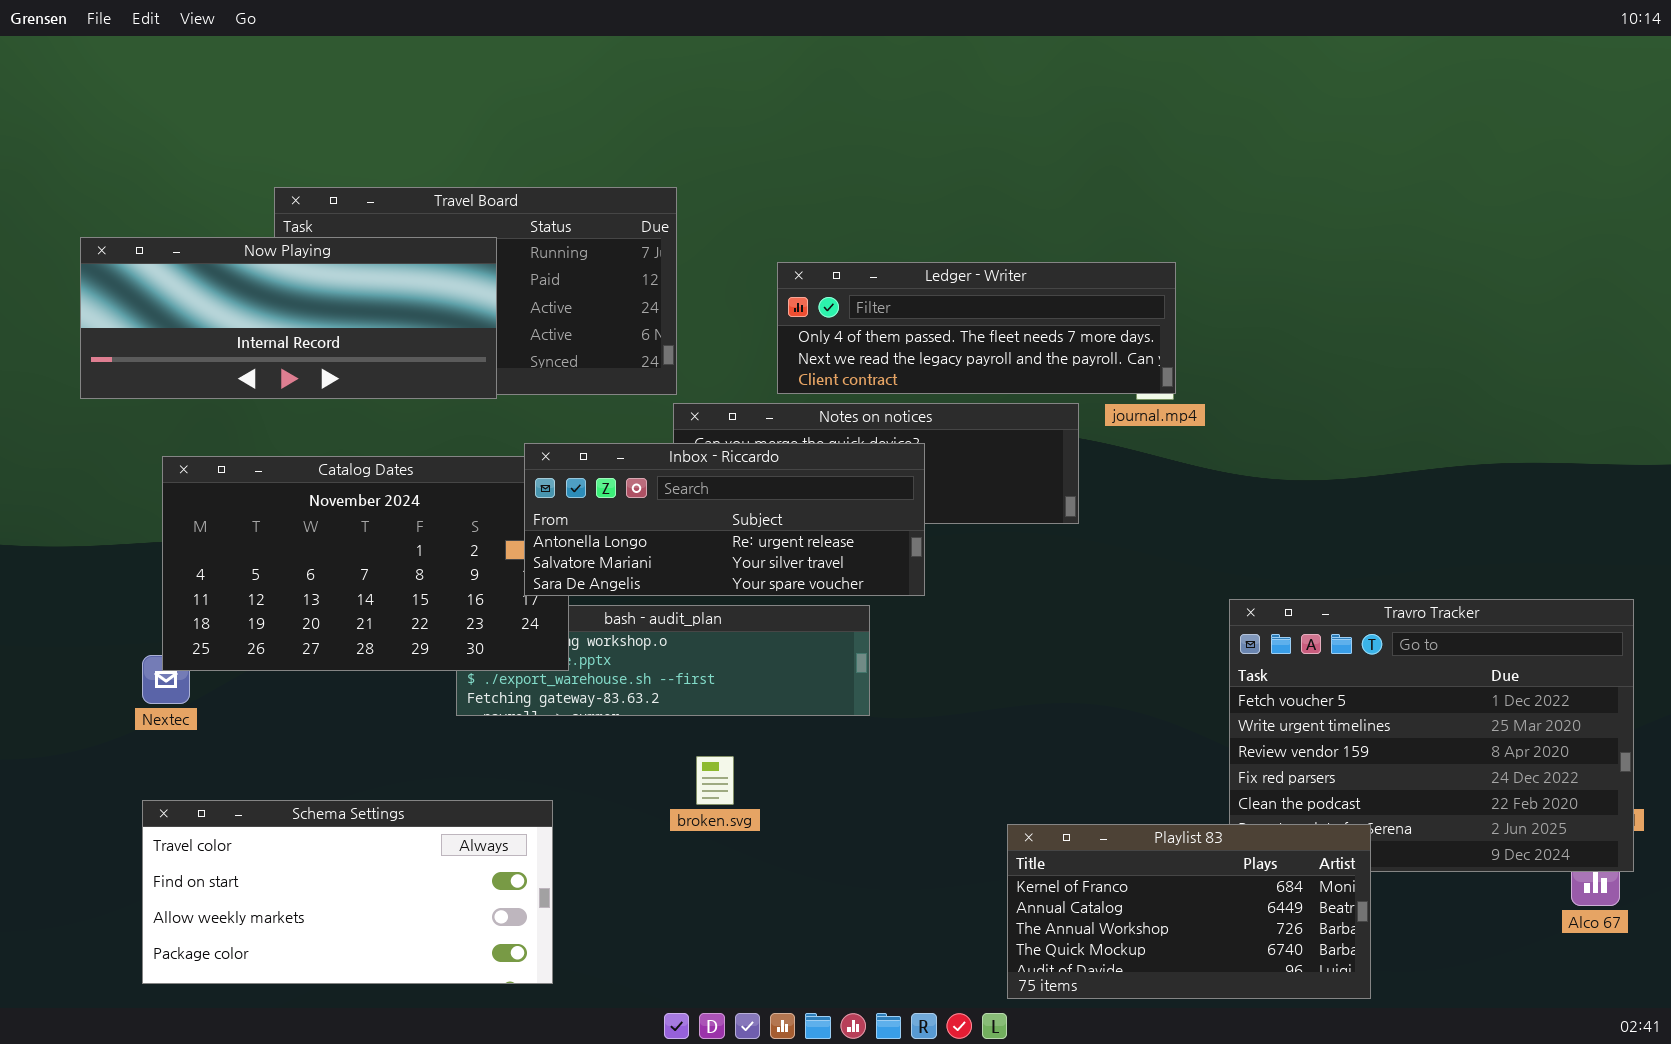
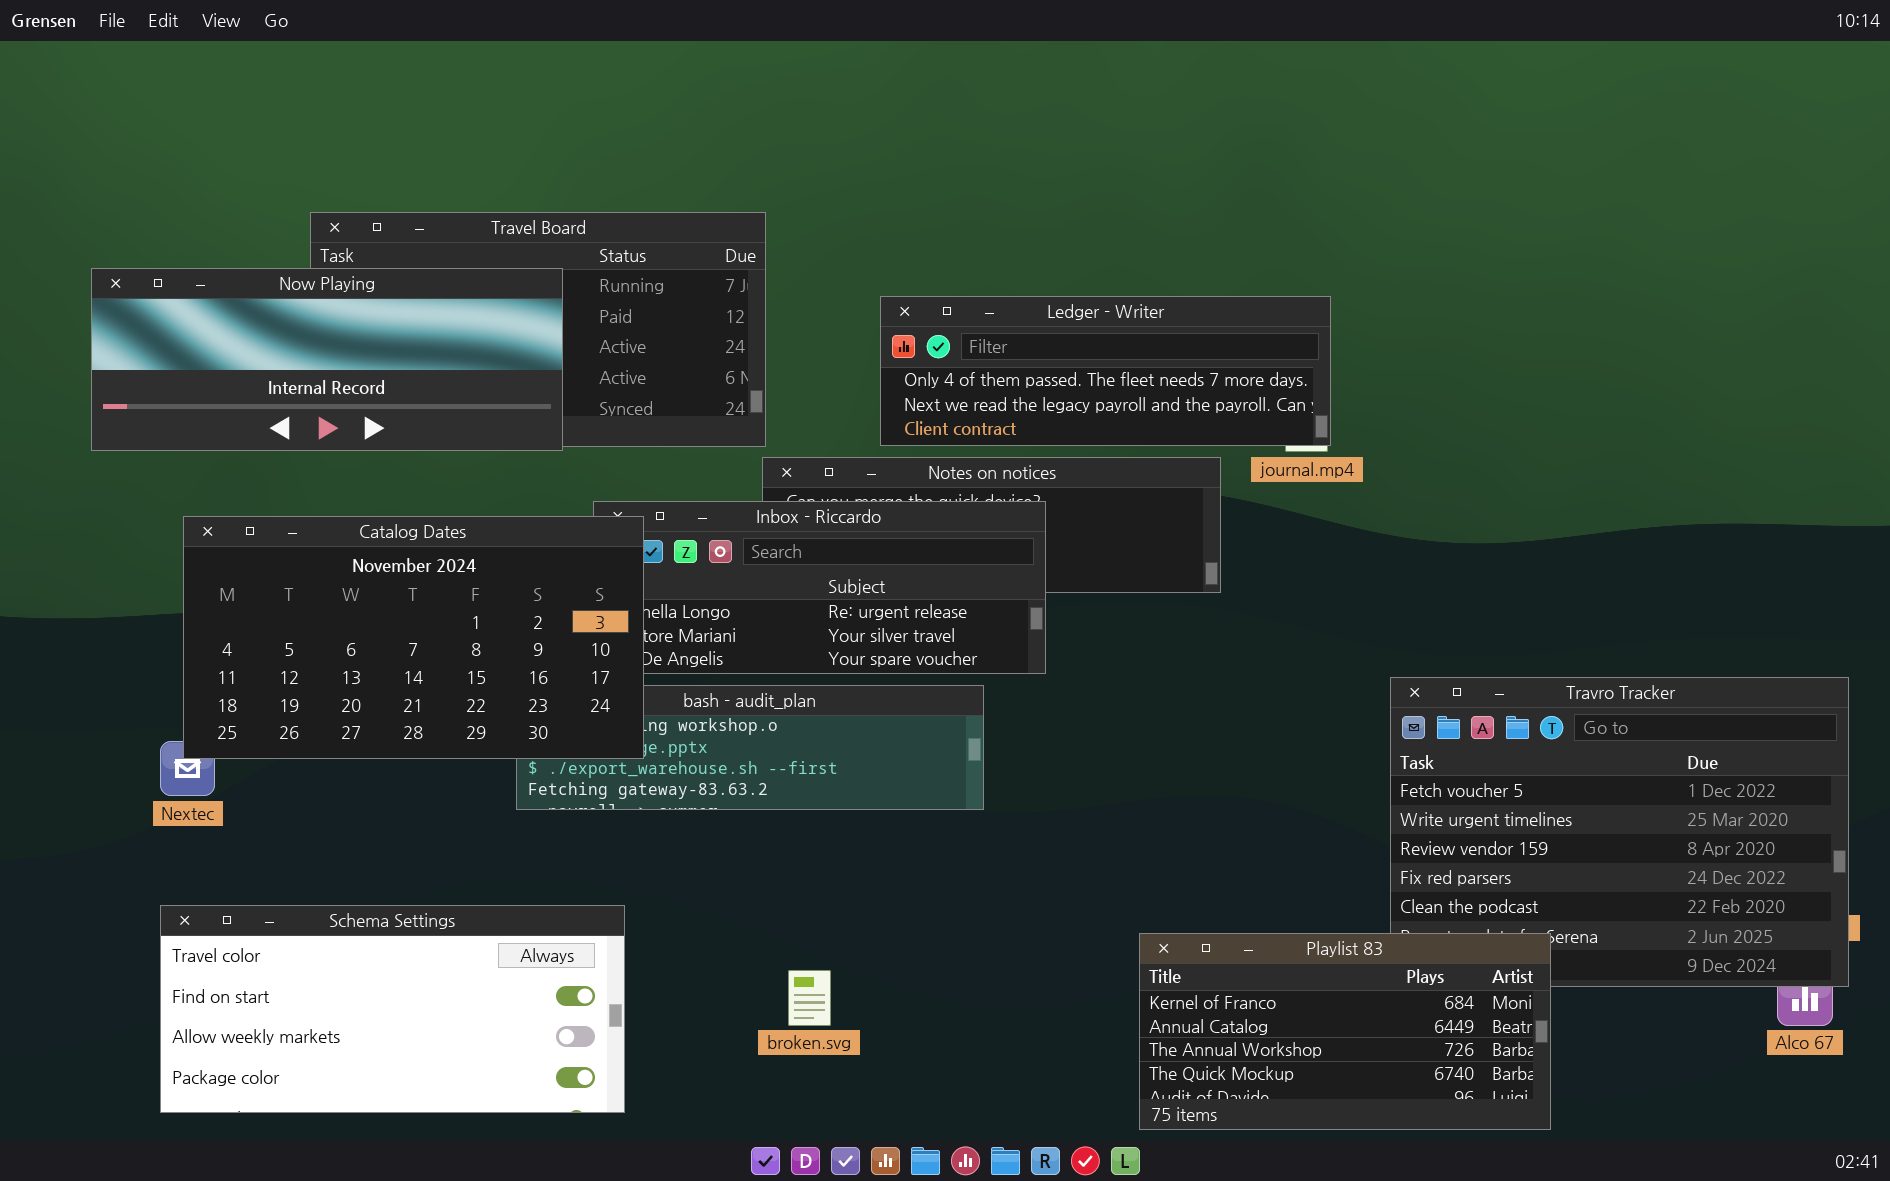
Catalog Dates: [162,456,569,671] -> [183,516,644,759], raised
broken.svg: [696,756,734,805] -> [788,970,831,1026], moved

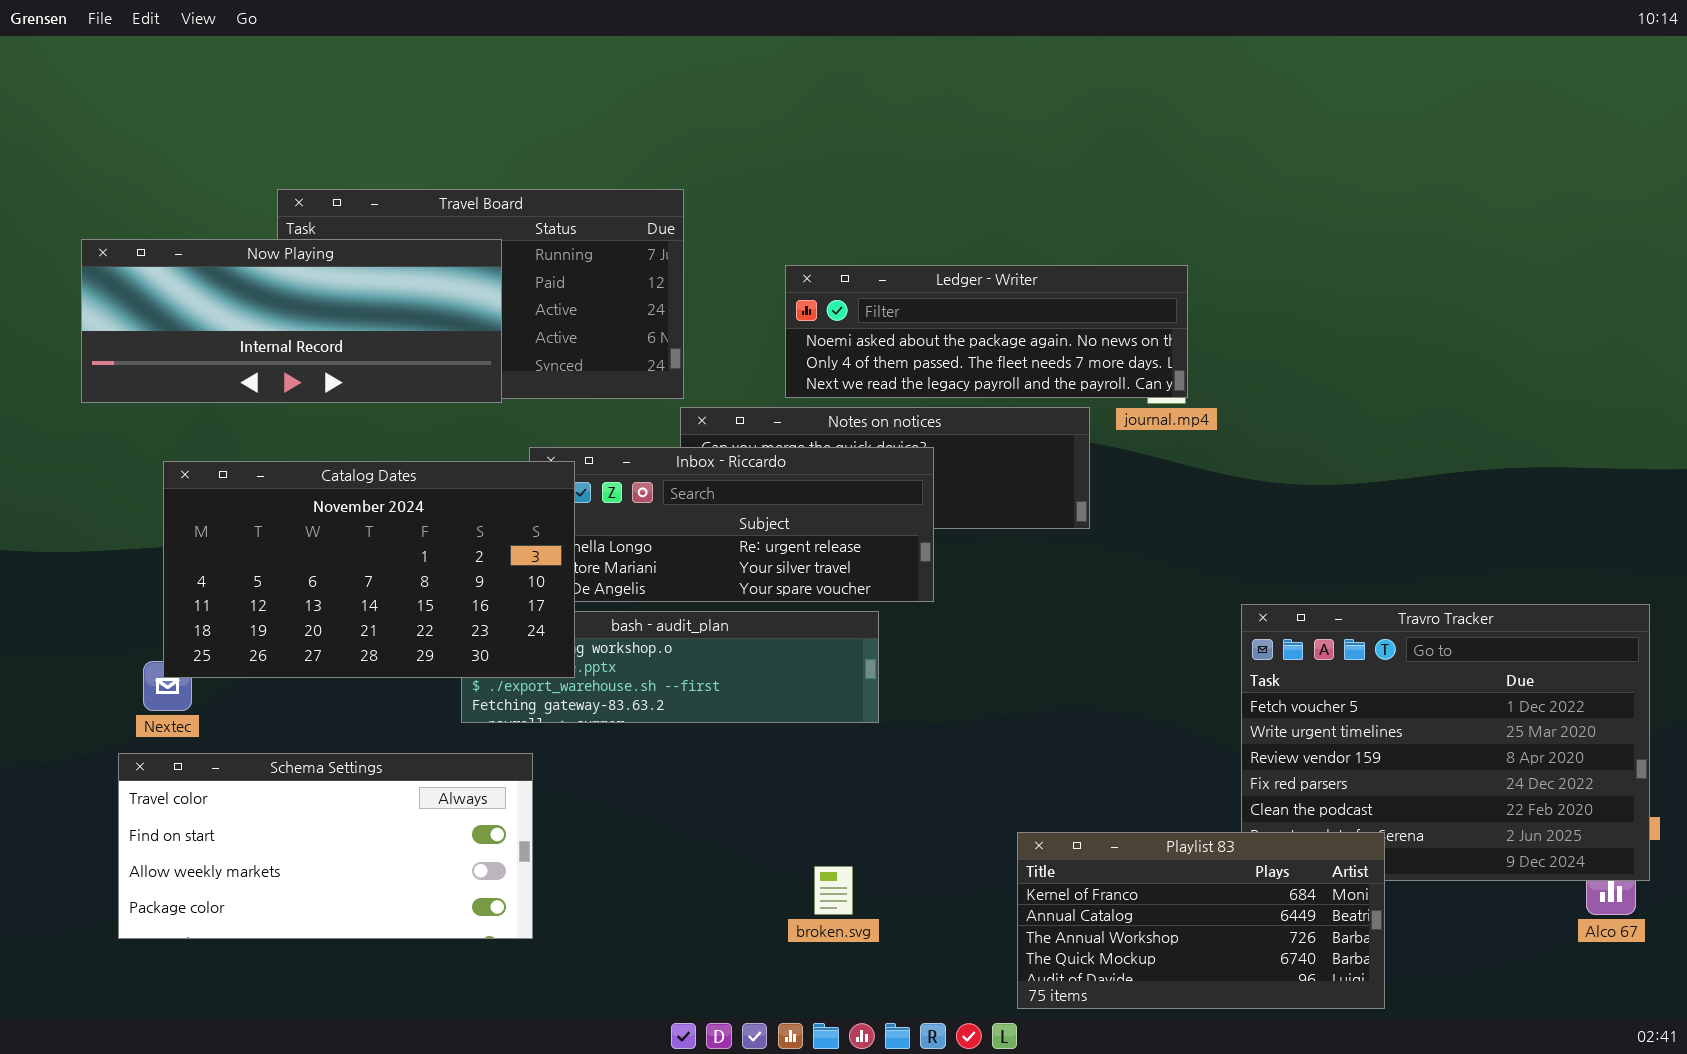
Ledger - Writer: [880,296,1331,446] -> [785,265,1188,398], scrolled up 1 row
Schema Settings: [160,905,625,1113] -> [118,753,533,939], moved
broken.svg: [788,970,831,1026] -> [814,866,853,915], moved

